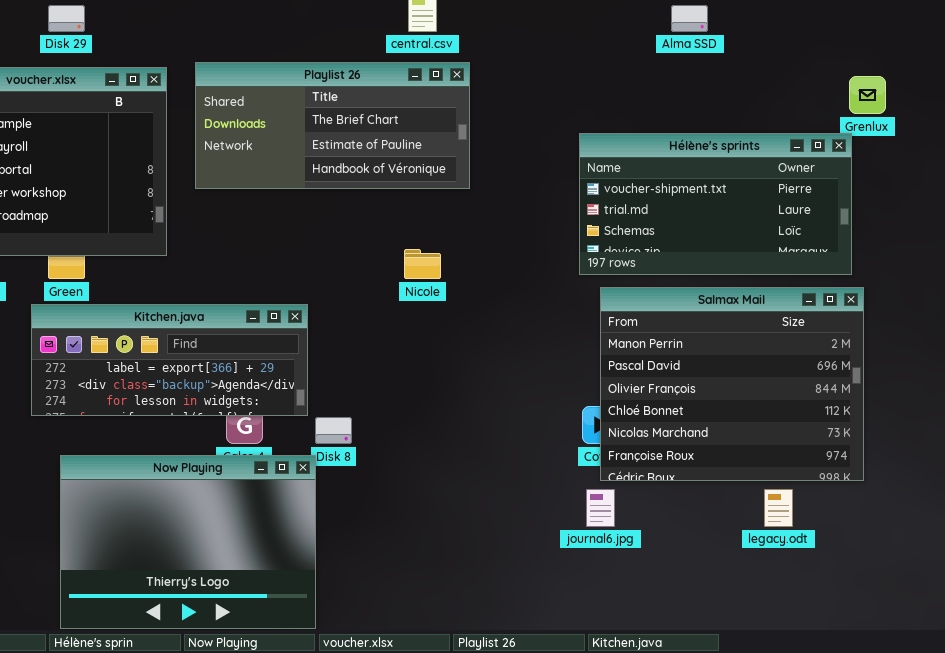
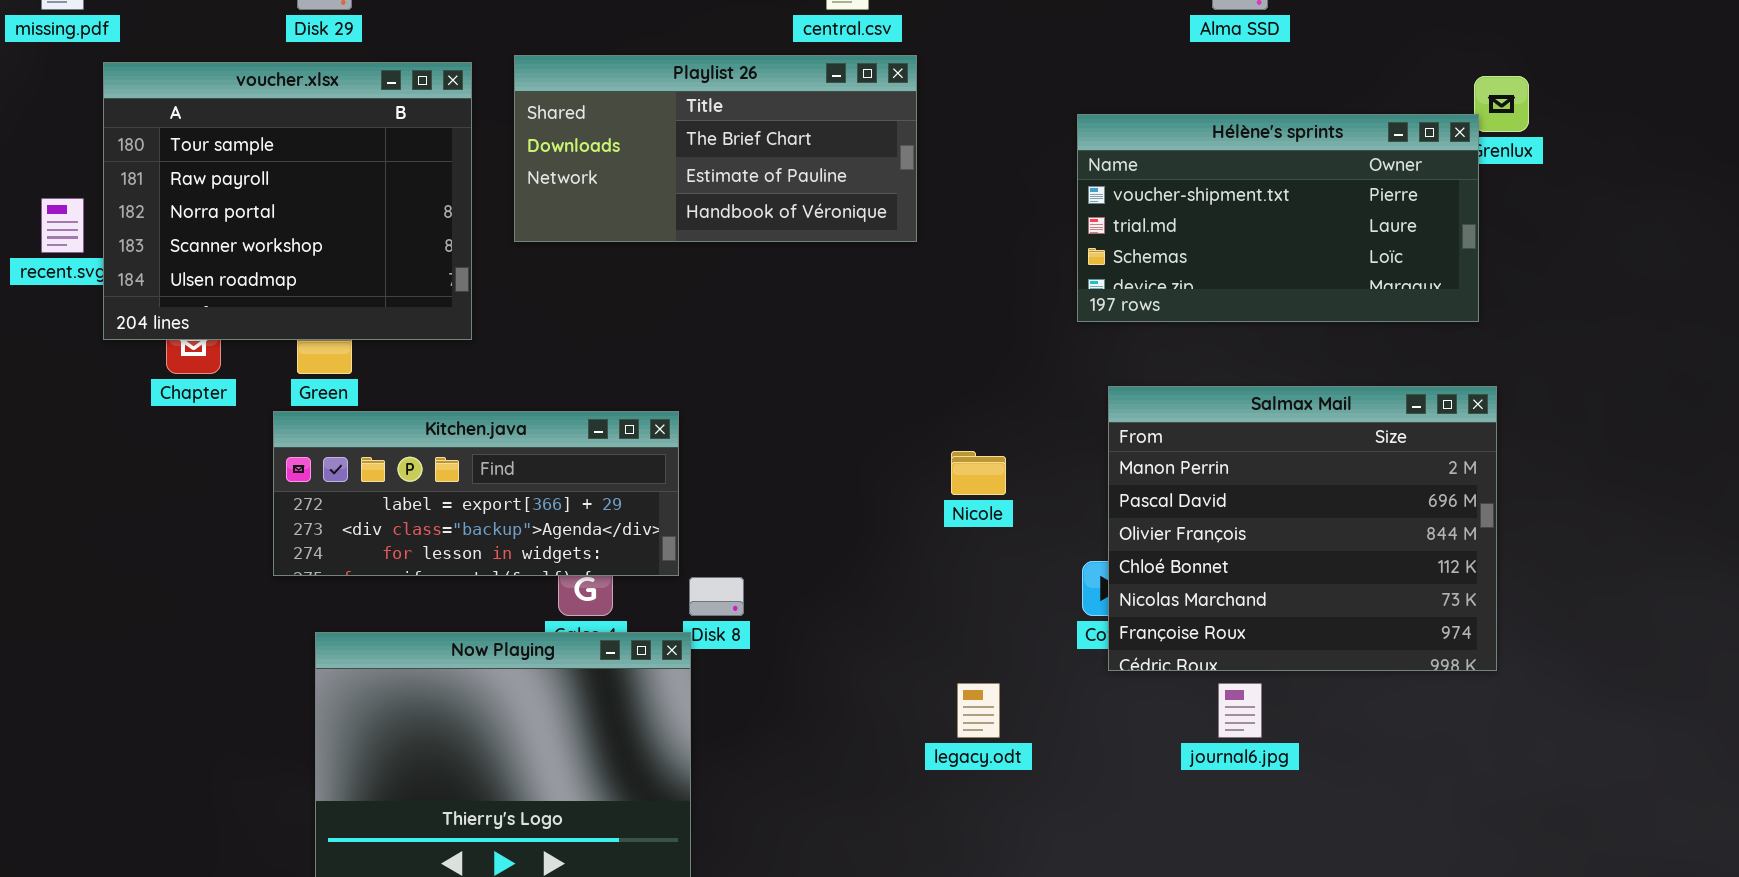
Hélène's sprints: [579,133,852,275] -> [1077,114,1479,322], moved
Nicole: [404,249,441,279] -> [951,451,1006,495], moved
journal6.jpg: [586,489,615,527] -> [1218,683,1262,738], moved
legacy.odt: [764,489,793,527] -> [957,683,1000,738], moved

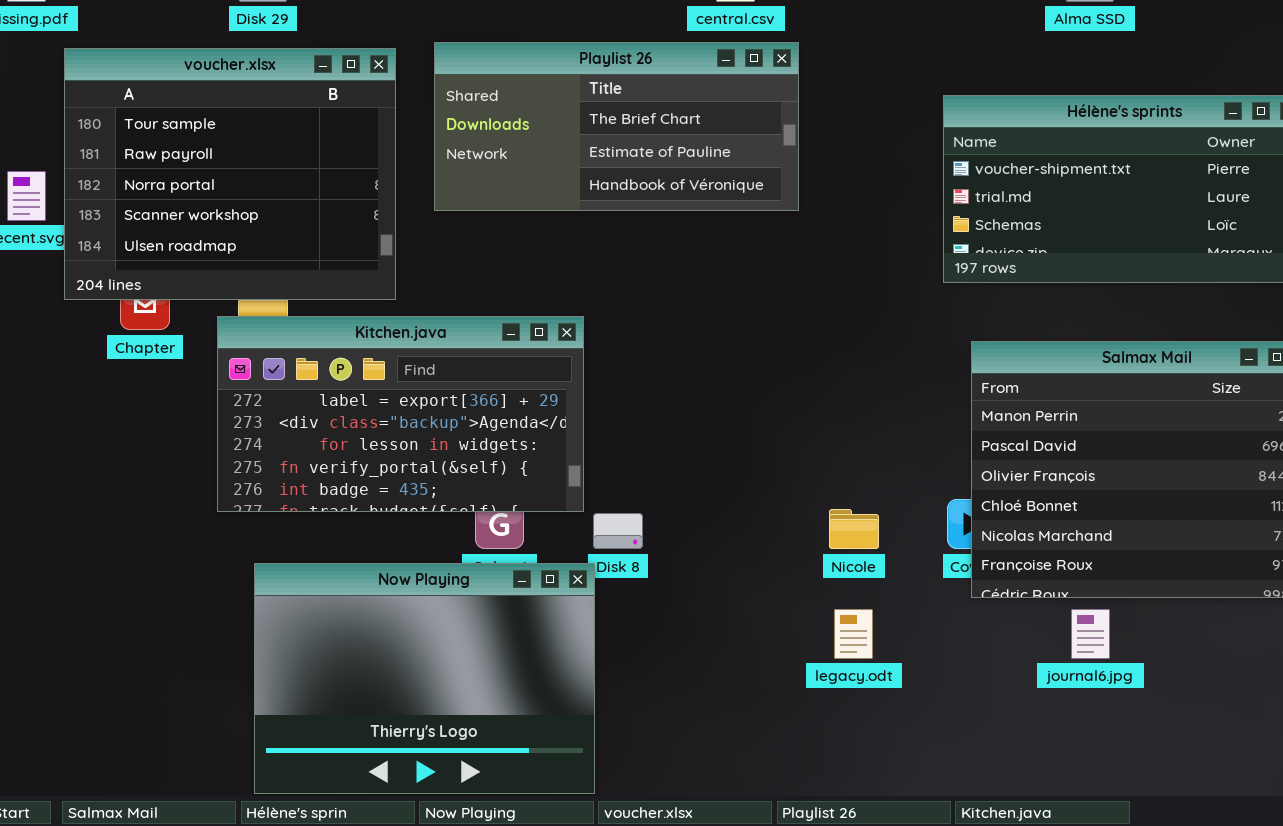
Kitchen.java: [273,411,679,576] -> [217,316,584,512], resized
Nicole: [951,451,1006,495] -> [829,509,879,549], moved

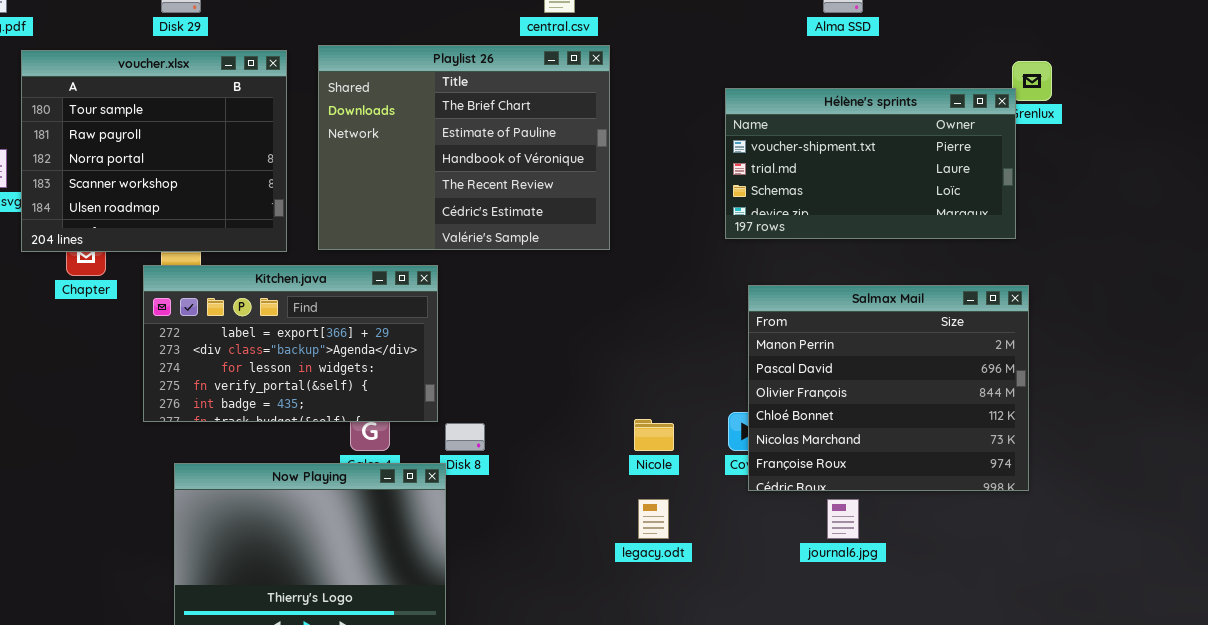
Playlist 26: [434,42,799,211] -> [318,45,610,250], resized

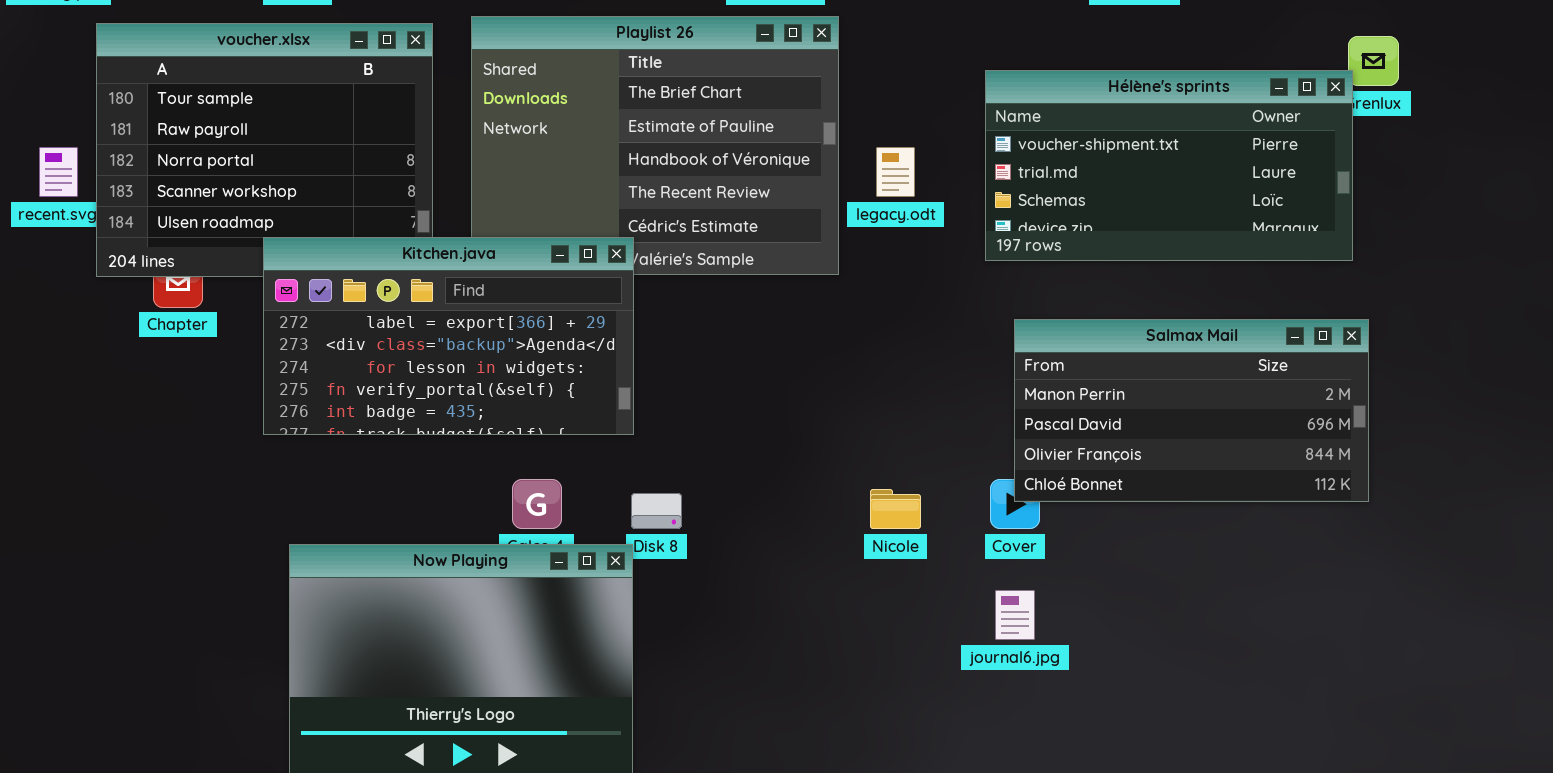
Kitchen.java: [143,265,438,422] -> [263,237,634,435], moved
Salmax Mail: [748,285,1029,491] -> [1014,319,1369,502], resized
legacy.odt: [638,499,669,539] -> [876,147,915,197], moved
journal6.jpg: [827,499,859,539] -> [995,590,1035,640], moved

